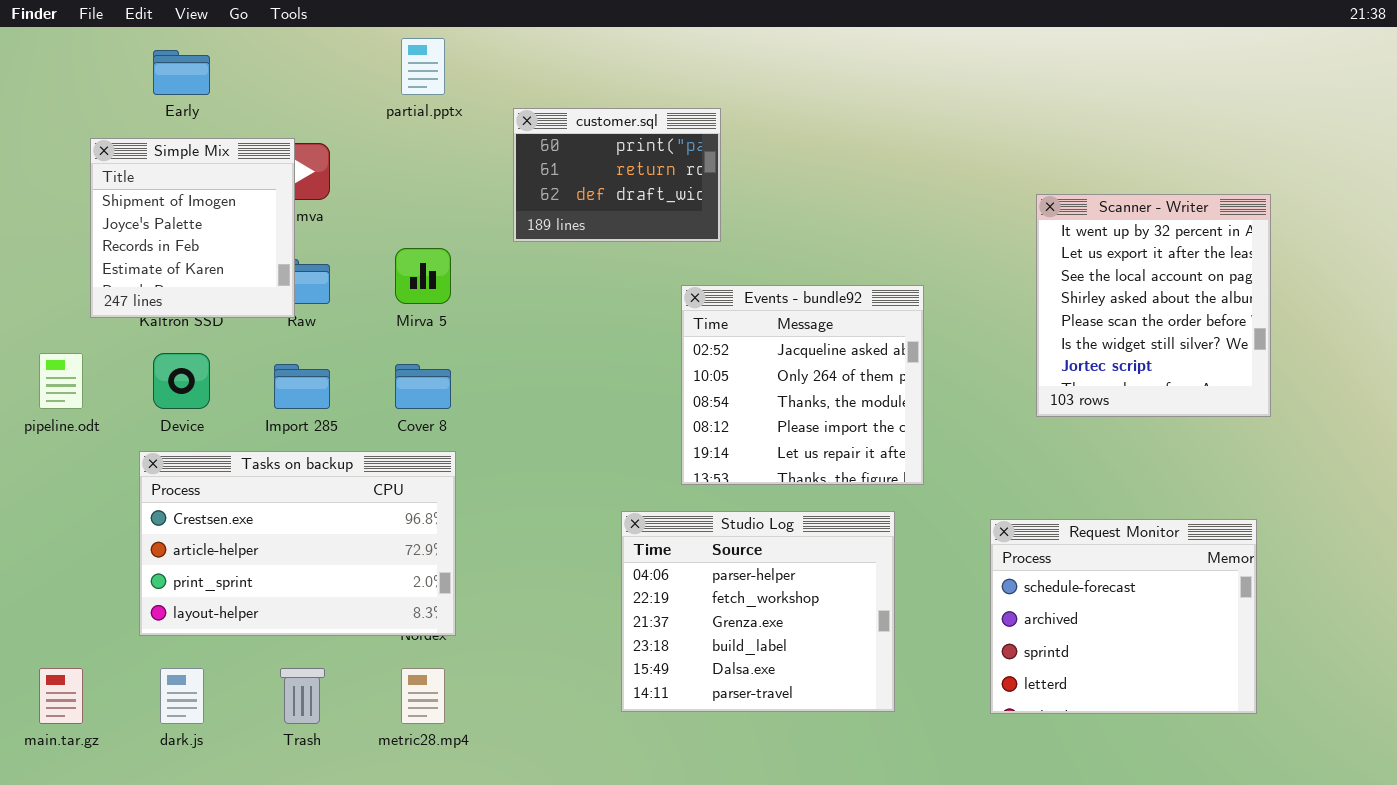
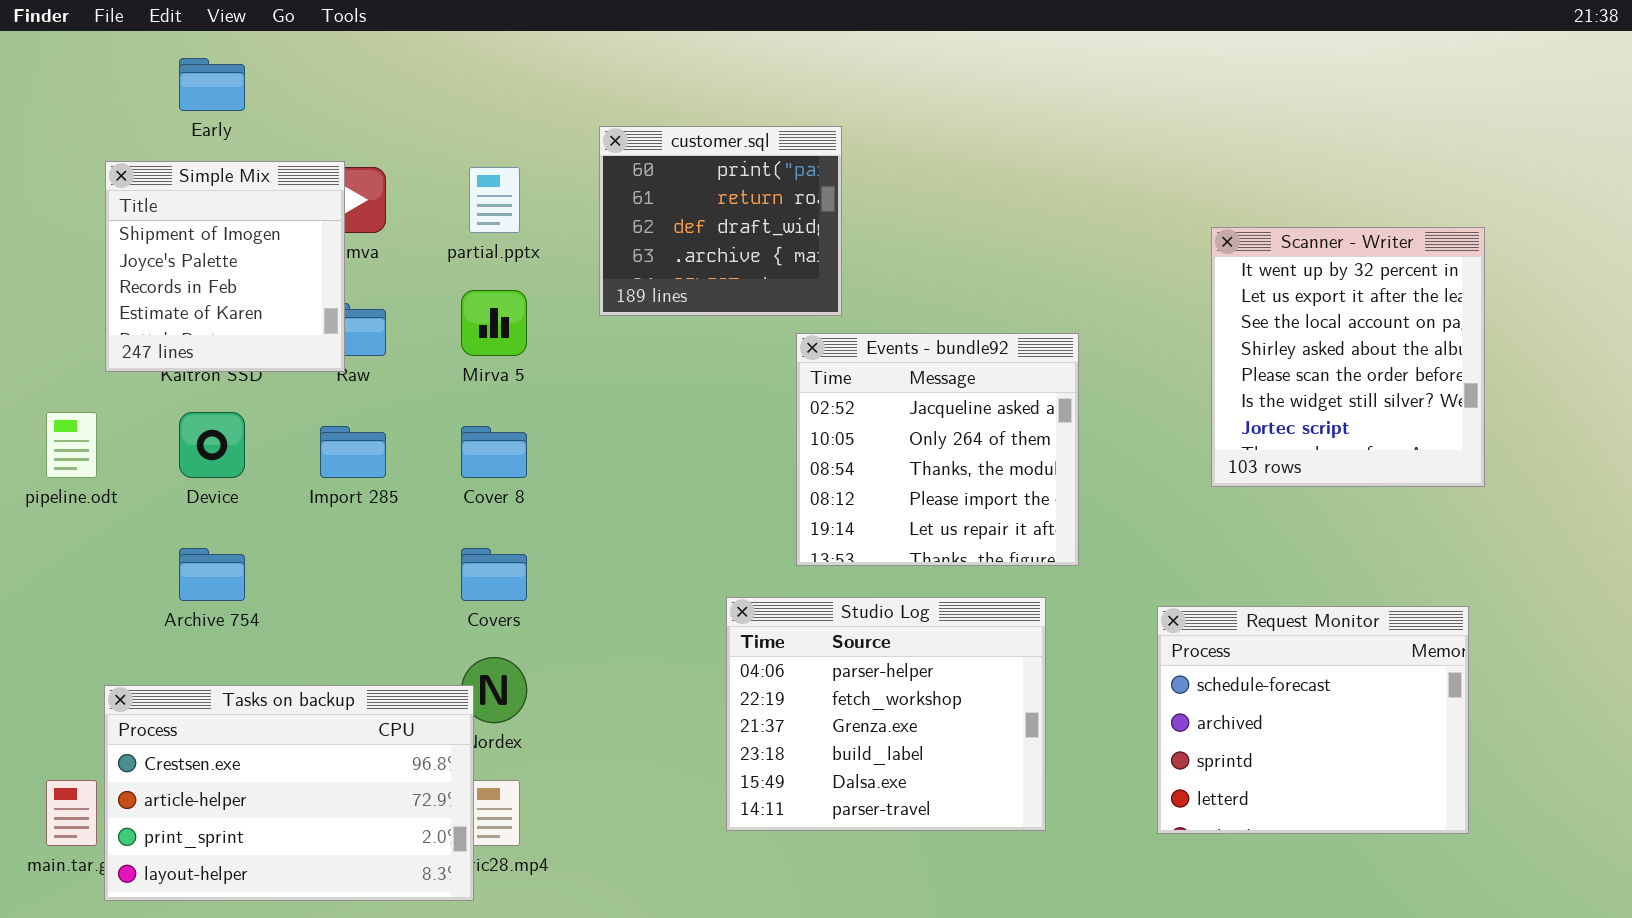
partial.pptx: [401,38,445,95] -> [469,167,520,233], moved
customer.sql: [513,108,721,242] -> [599,126,842,316], resized
Tasks on backup: [139,451,456,636] -> [104,685,474,901], moved

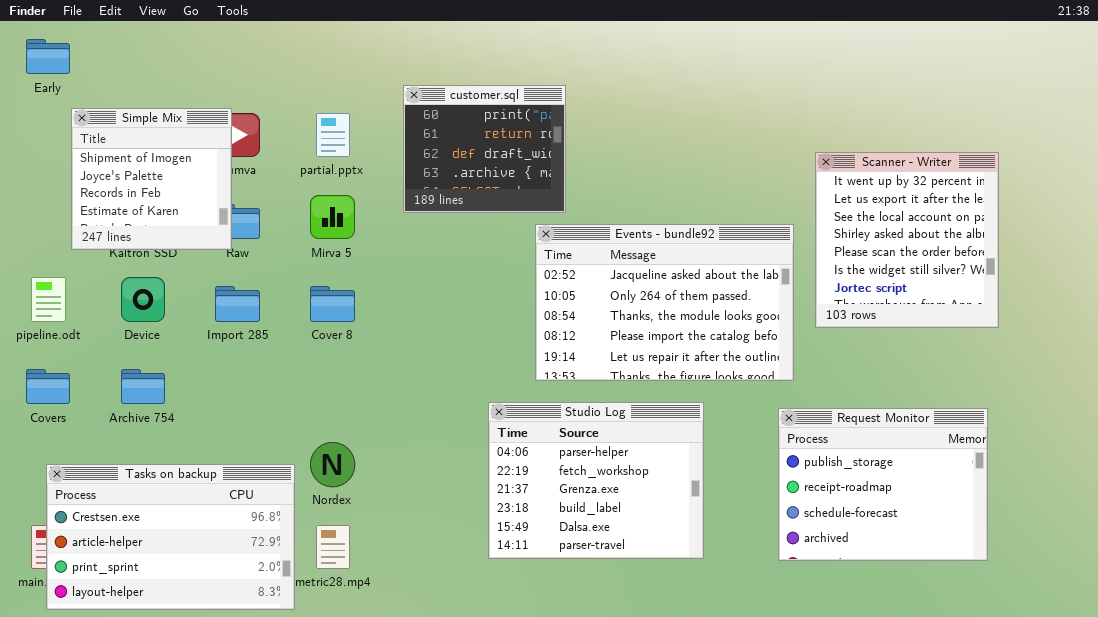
Early: [179,58,245,111] -> [26,39,70,74], moved
Events - bundle92: [796,333,1079,566] -> [535,224,794,381], resized
Covers: [461,548,527,601] -> [26,369,70,404], moved
Request Monitor: [1157,606,1469,834] -> [778,408,988,561], scrolled up 2 rows
Tasks on backup: [104,685,474,901] -> [46,464,295,610], moved

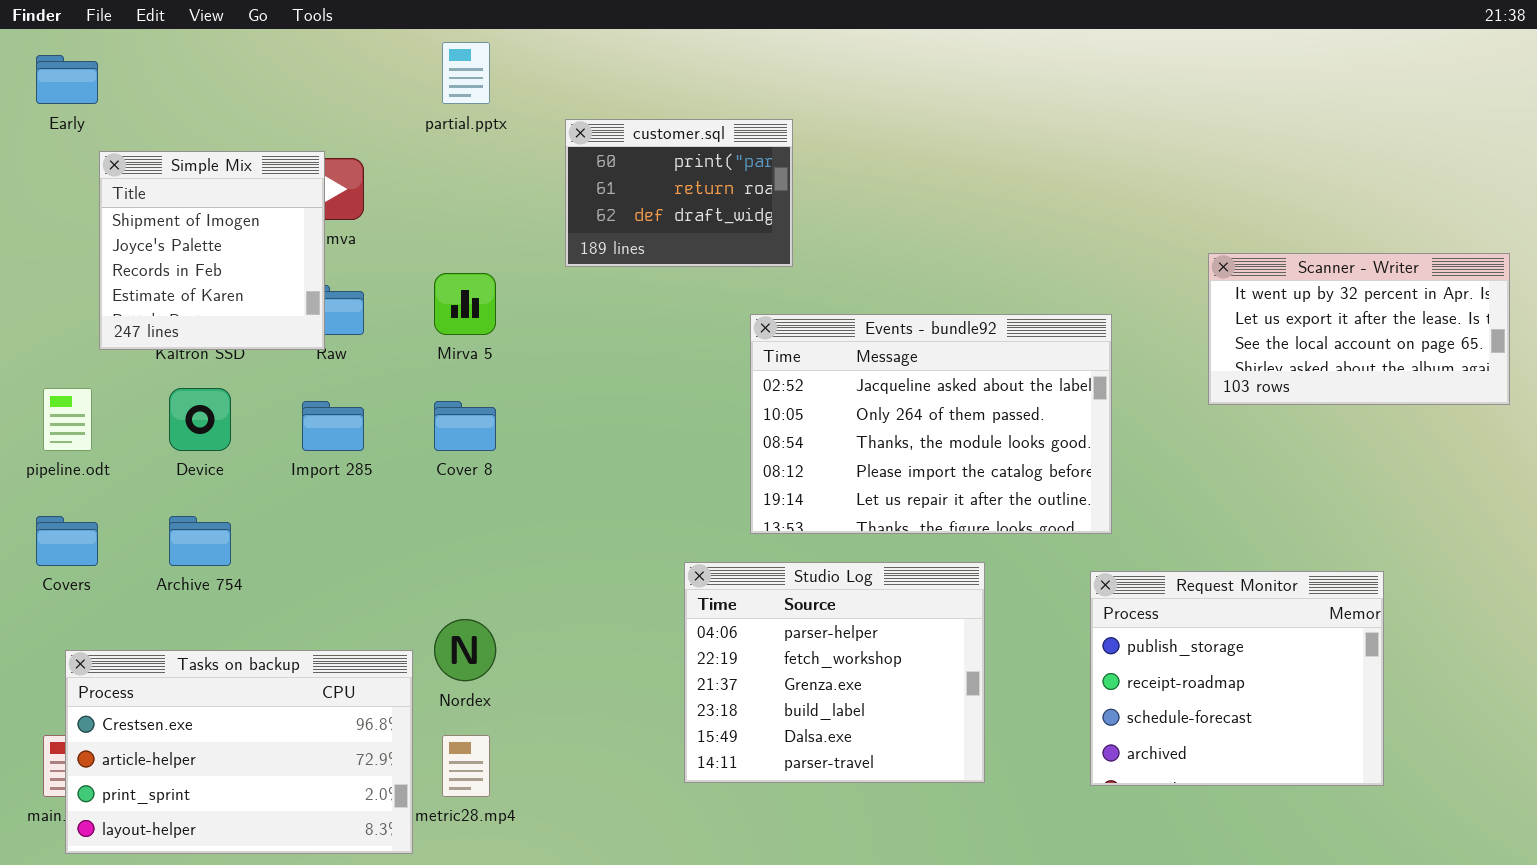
customer.sql: [403,85,566,213] -> [565,119,793,267], resized
partial.pptx: [316,113,350,157] -> [442,42,490,104], moved
Scanner - Writer: [815,152,999,328] -> [1208,253,1510,405], moved, resized

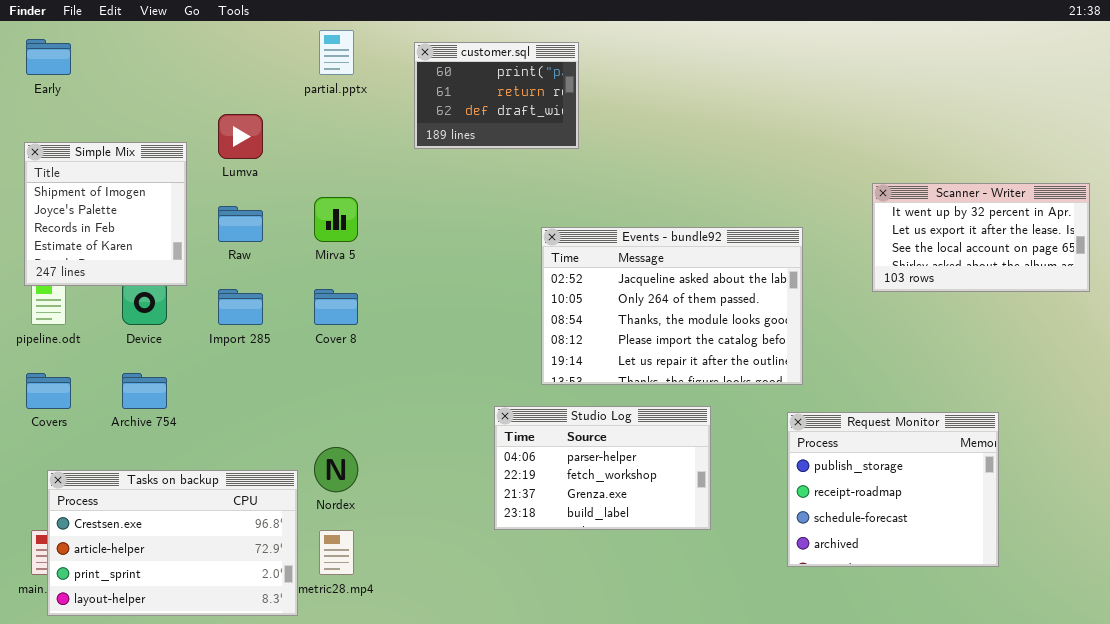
customer.sql: [565,119,793,267] -> [414,42,579,149], moved
Simple Mix: [99,151,325,350] -> [24,142,187,286], moved
Studio Log: [684,562,985,783] -> [494,406,711,530], resized

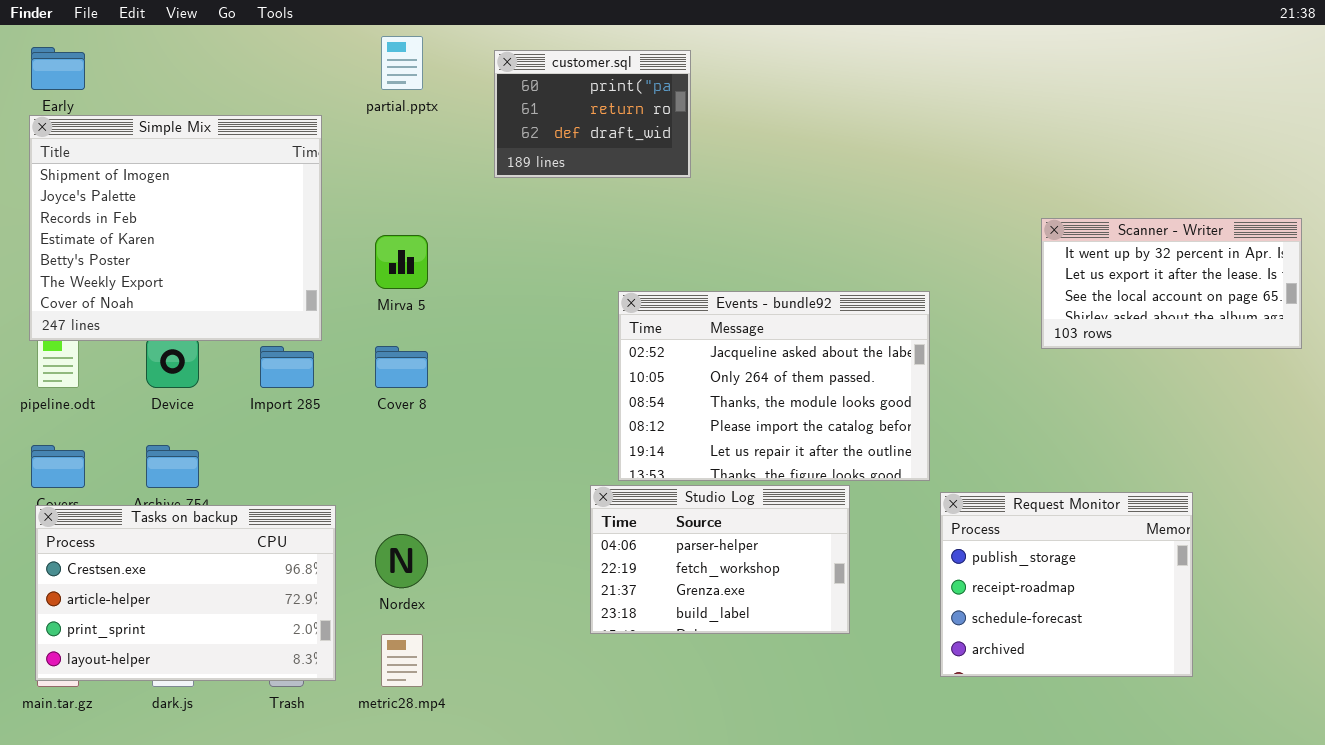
Simple Mix: [24,142,187,286] -> [29,115,322,341], resized
Events - bundle92: [541,227,803,385] -> [618,291,930,481], moved
Tasks on backup: [47,470,298,616] -> [35,505,336,681], moved

